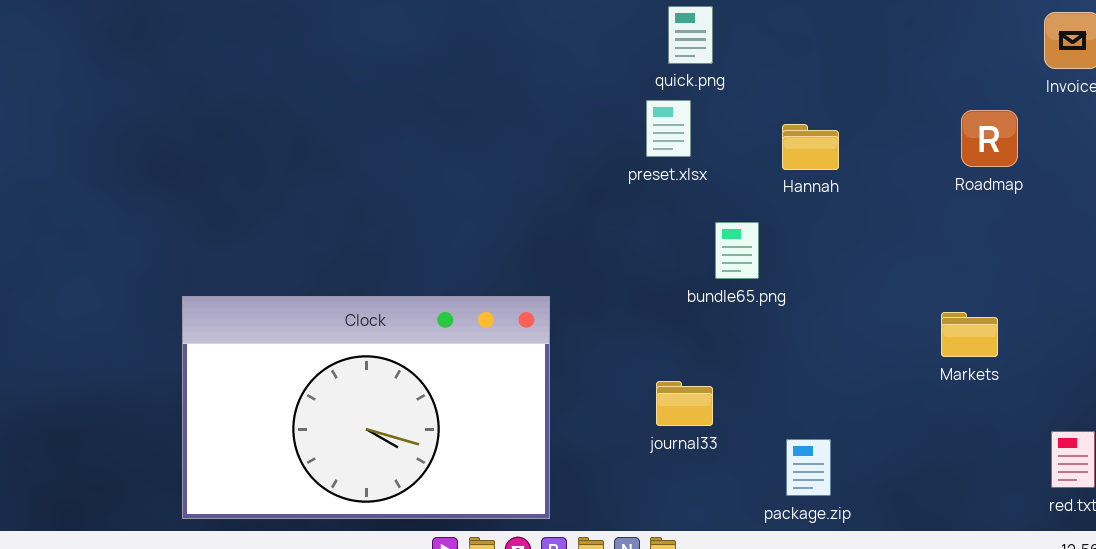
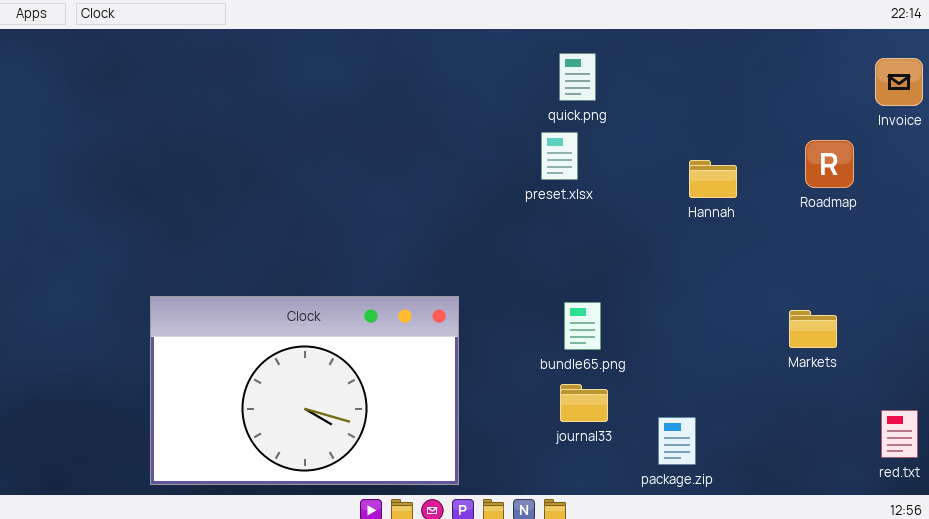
Hannah: [782,124,839,170] -> [689,160,737,198], moved
bundle65.png: [715,222,759,279] -> [564,302,601,350], moved
journal33: [656,381,713,426] -> [560,384,608,422], moved

